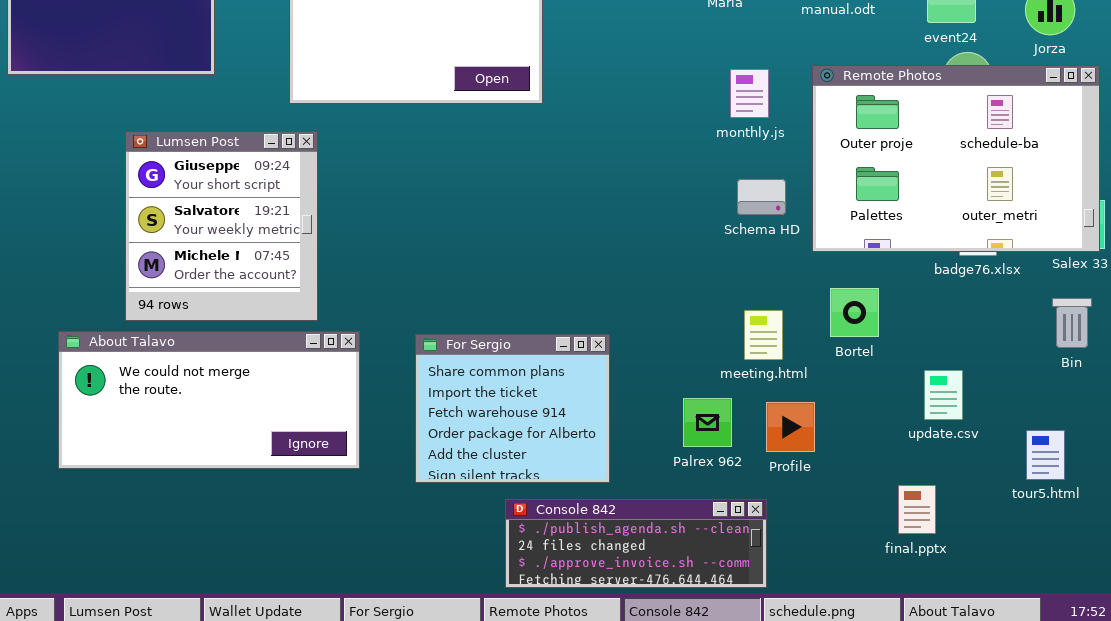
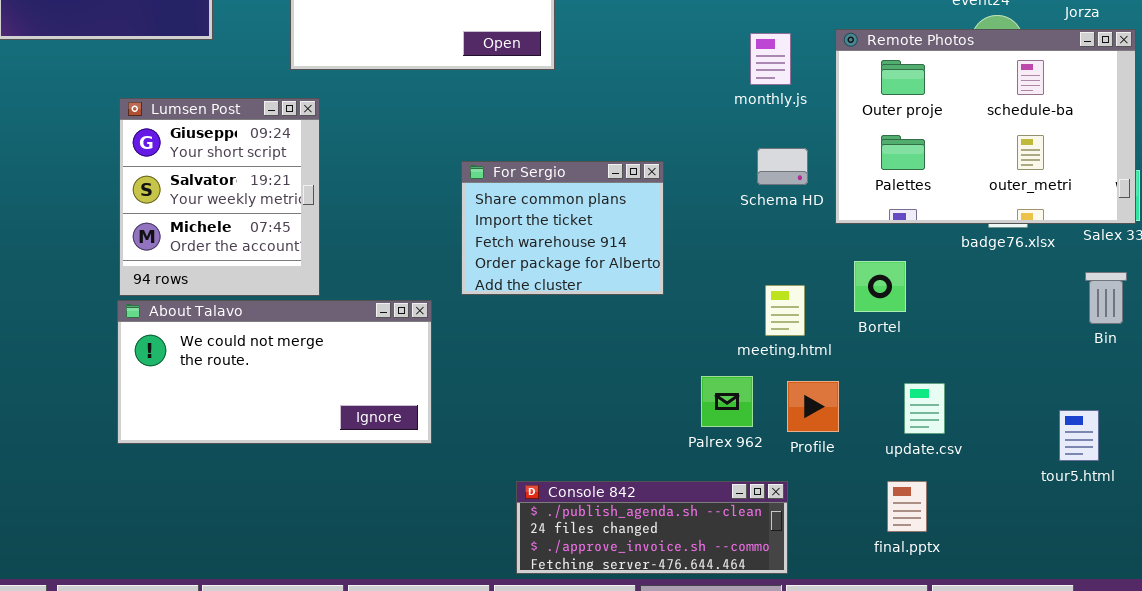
About Talavo: [58,331,360,469] -> [117,300,432,444], moved
For Sergio: [415,334,610,483] -> [461,161,664,295], moved, resized
update.csv: [924,370,963,420] -> [904,383,945,434], moved
final.pptx: [898,485,936,534] -> [887,481,927,532], moved

